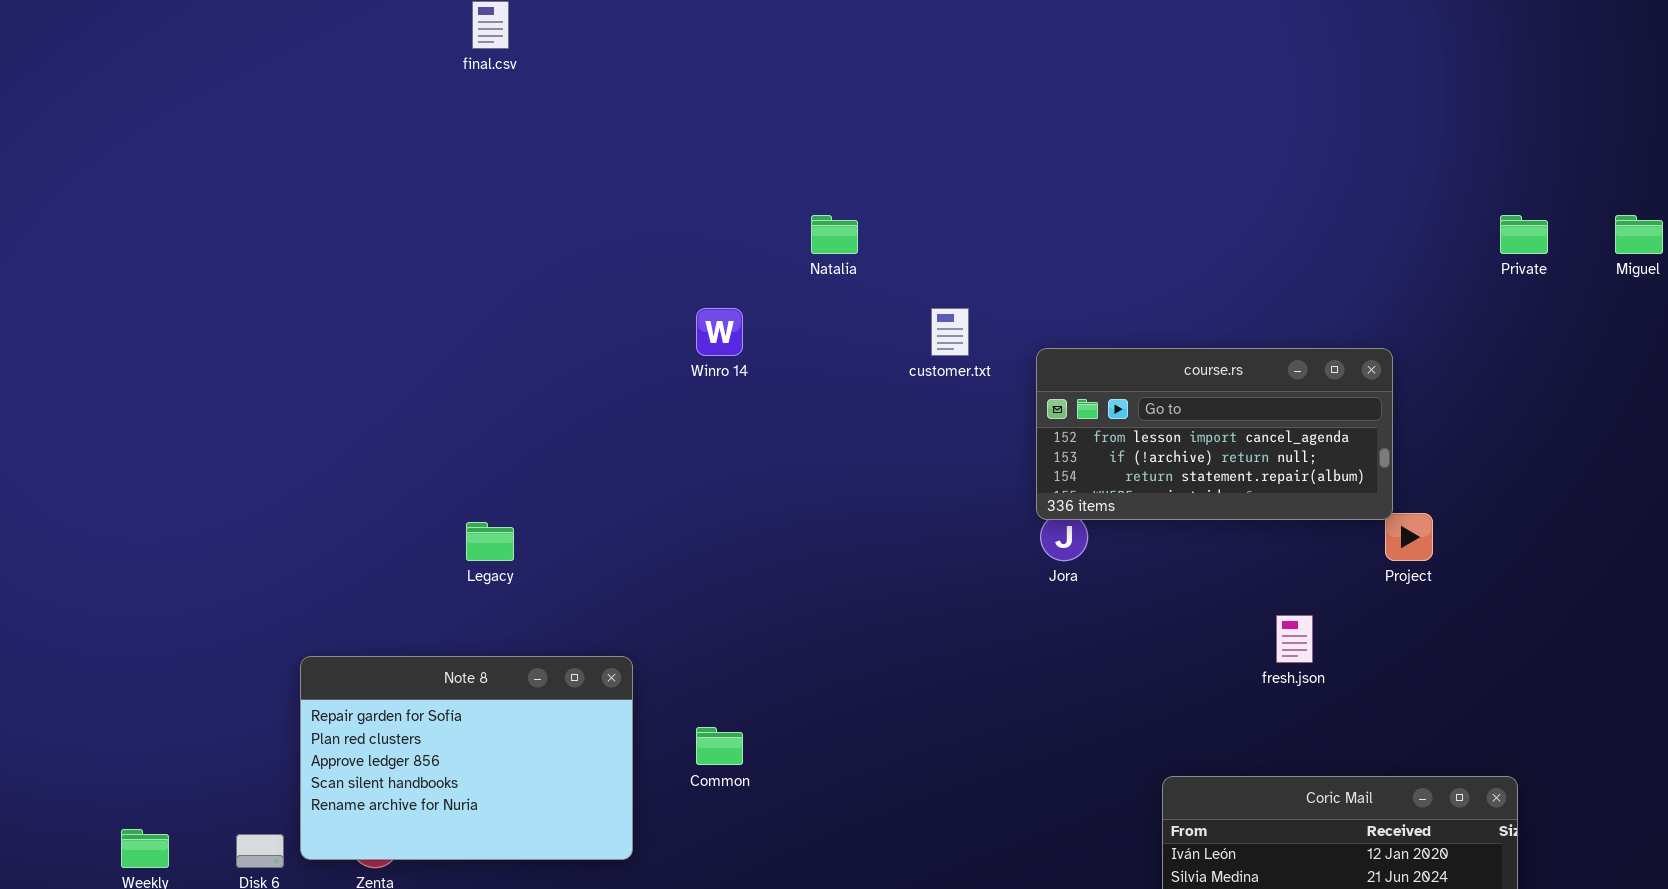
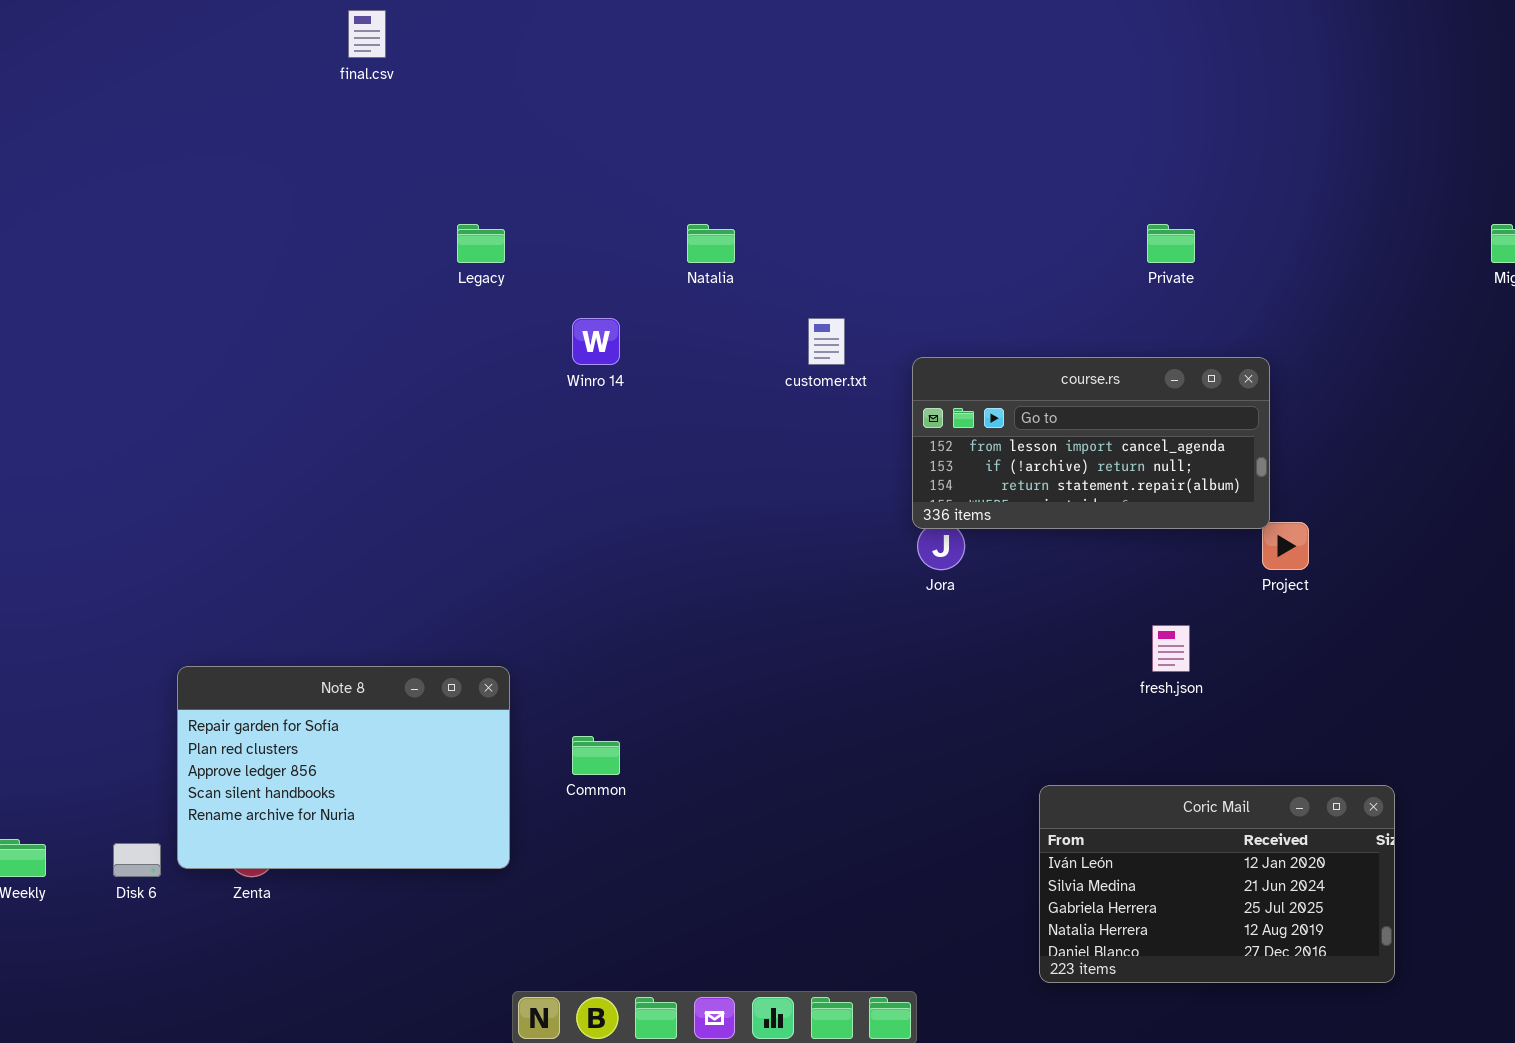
Private: [1500,215,1548,254] -> [1147,224,1195,263], moved
Legacy: [466,522,514,561] -> [457,224,505,263], moved

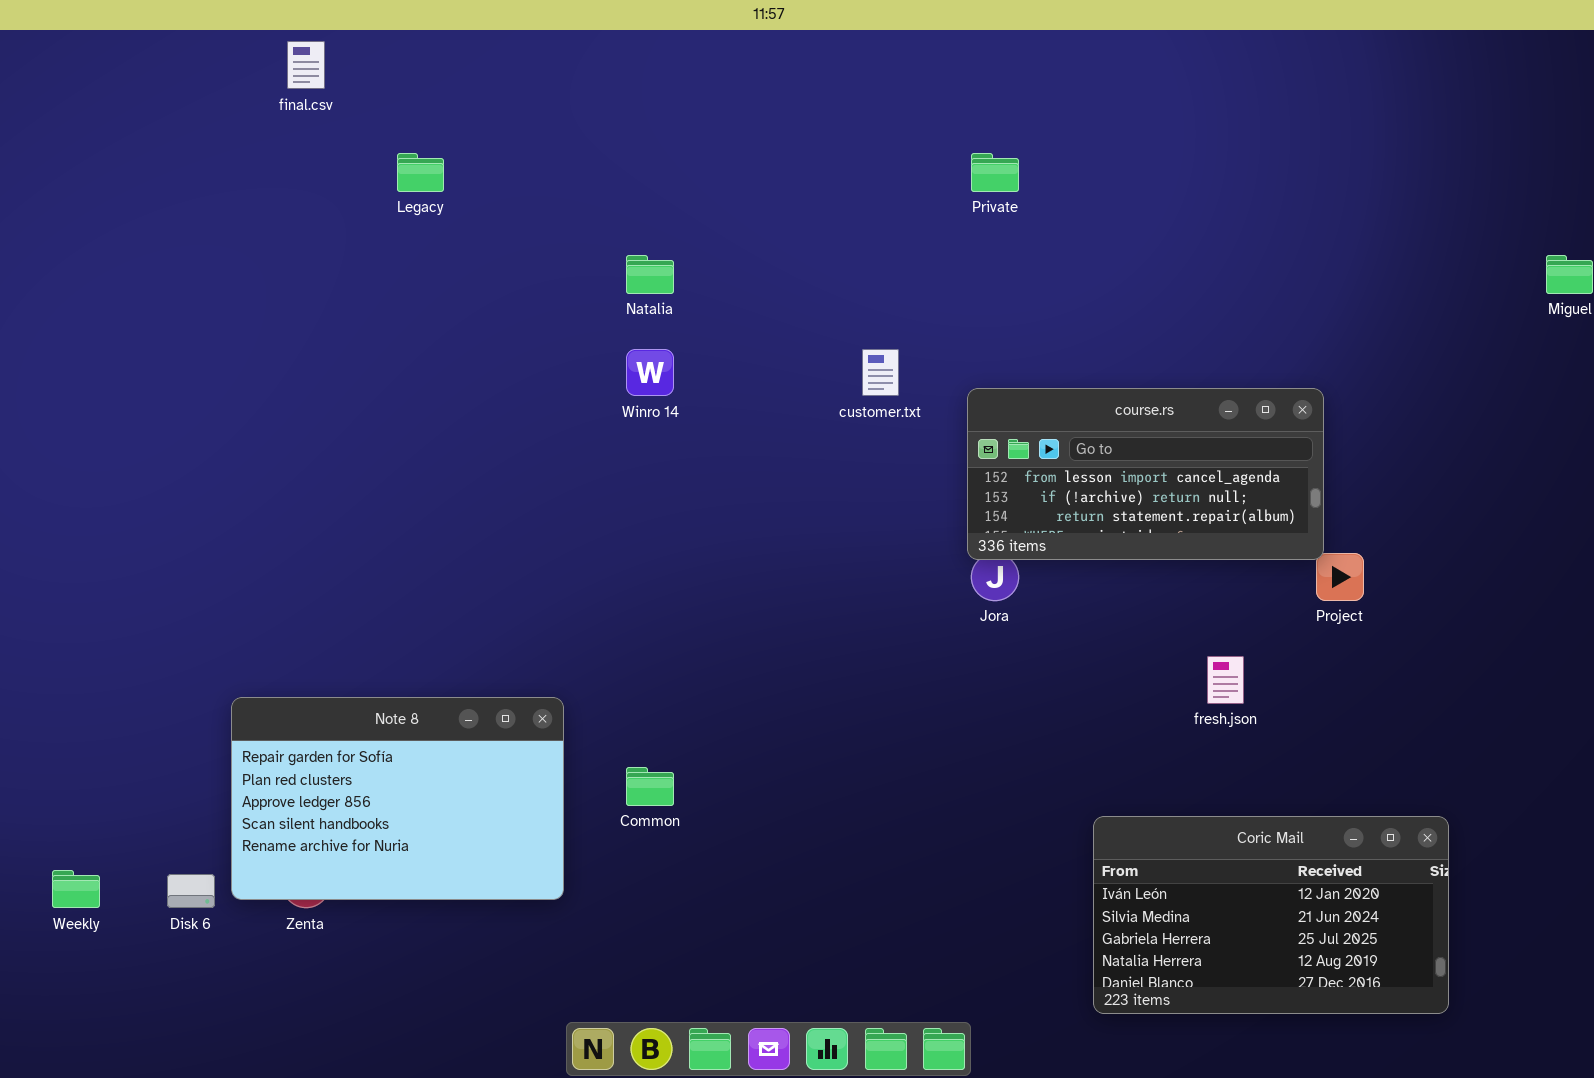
final.csv: [348,10,386,58] -> [287,41,325,89], moved
Legacy: [457,224,505,263] -> [397,153,444,192], moved
Natalia: [687,224,735,263] -> [626,255,674,294], moved
Private: [1147,224,1195,263] -> [971,153,1019,192], moved

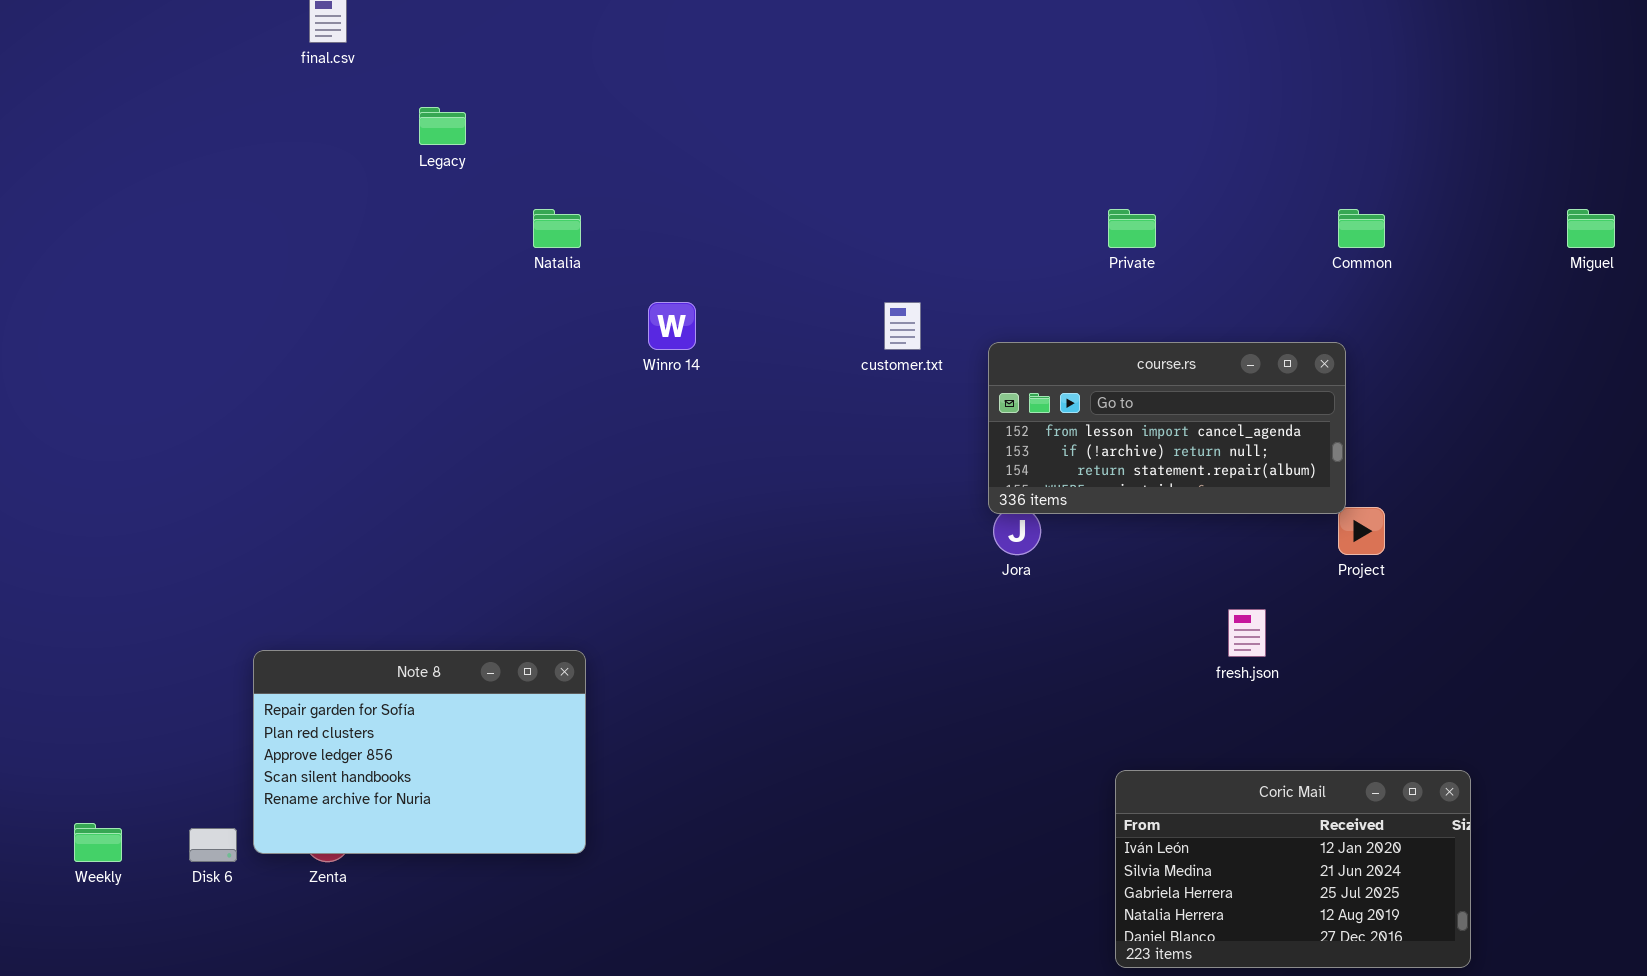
Private: [971,153,1019,192] -> [1108,209,1156,248], moved
Natalia: [626,255,674,294] -> [533,209,581,248], moved
Common: [626,767,674,806] -> [1338,209,1385,248], moved

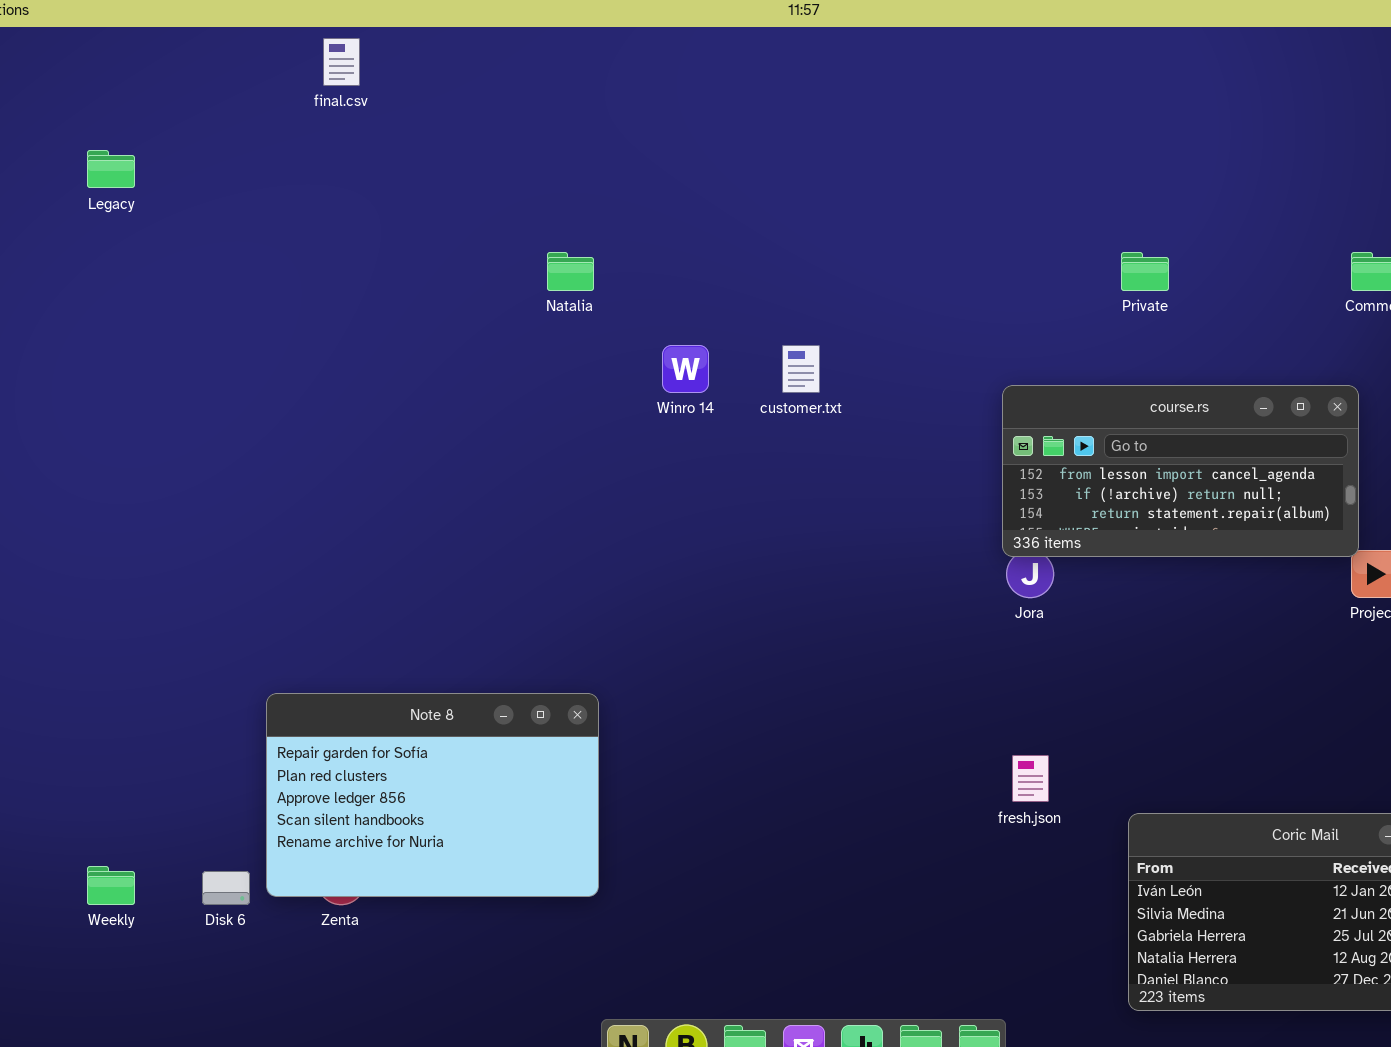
Legacy: [419,107,466,145] -> [87,150,135,188], moved
customer.txt: [884,302,921,350] -> [782,345,820,393], moved
fresh.json: [1228,609,1266,657] -> [1012,755,1049,802], moved

